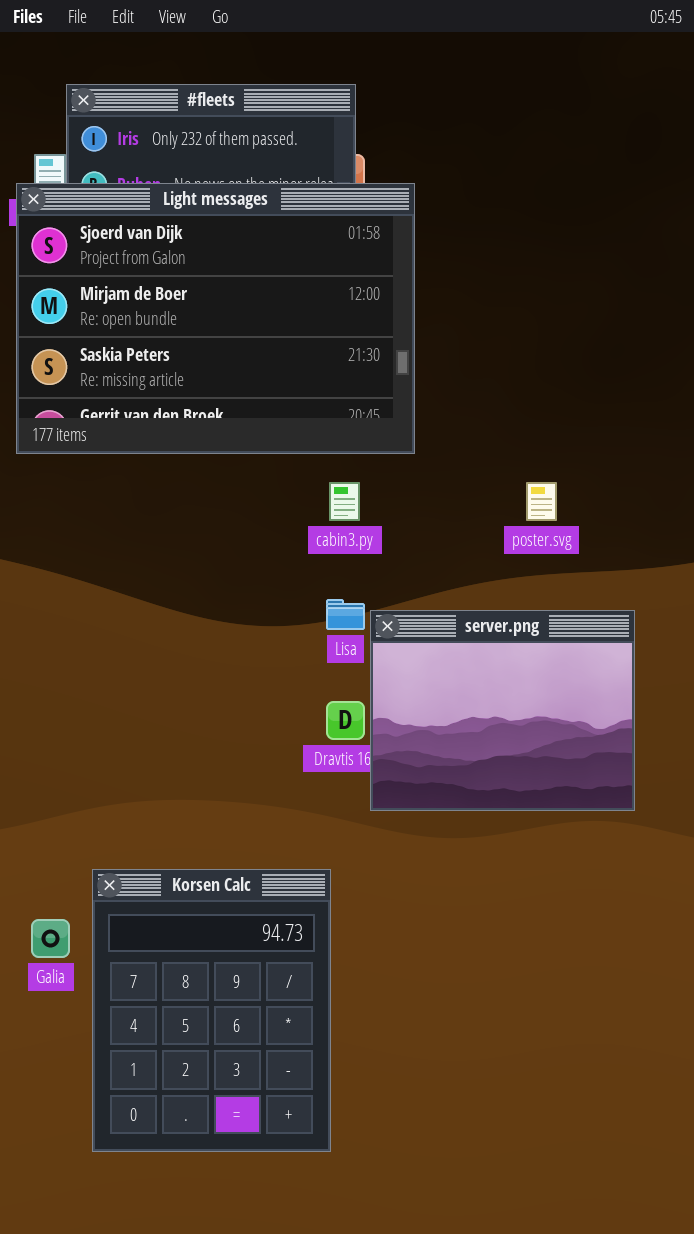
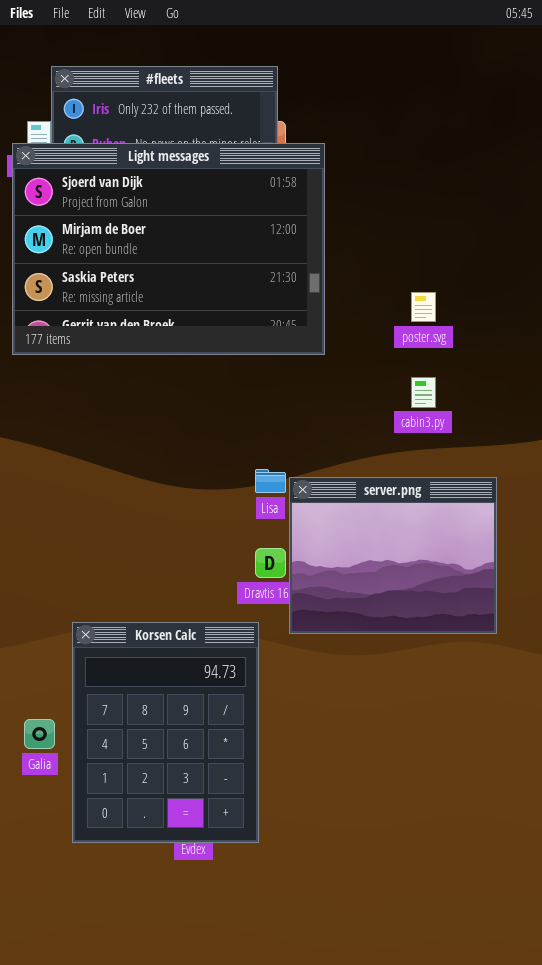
cabin3.py: [329,482,360,521] -> [411,377,436,408], moved
poster.svg: [526,482,557,521] -> [411,292,436,322], moved
Korsen Calc: [92,869,331,1152] -> [72,622,259,843], moved

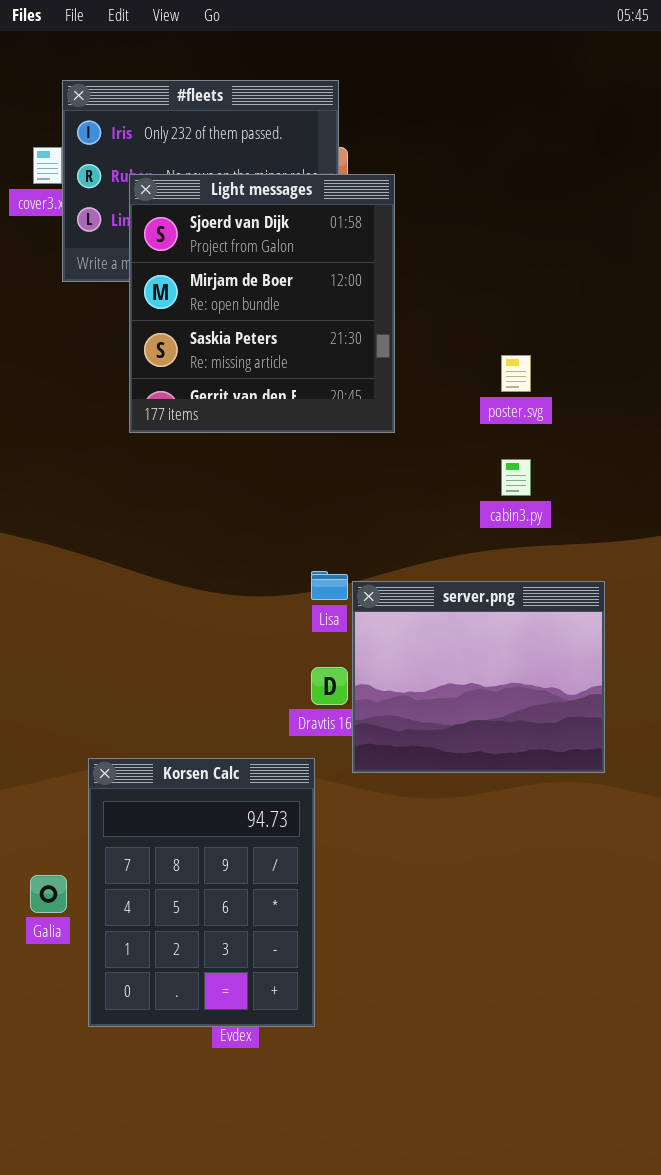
Light messages: [12,143,325,355] -> [129,174,395,433], resized

